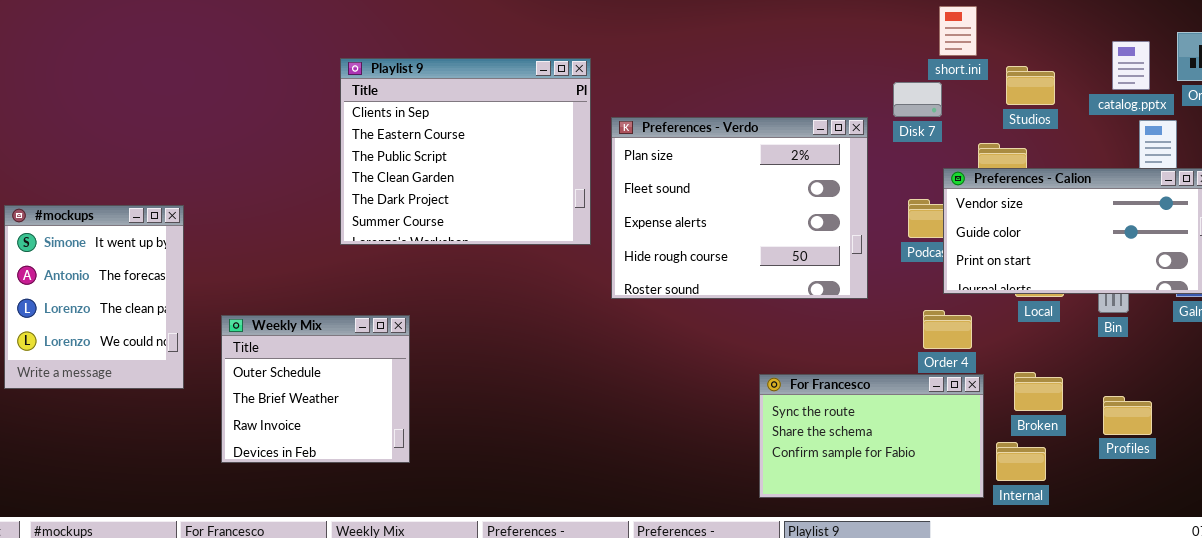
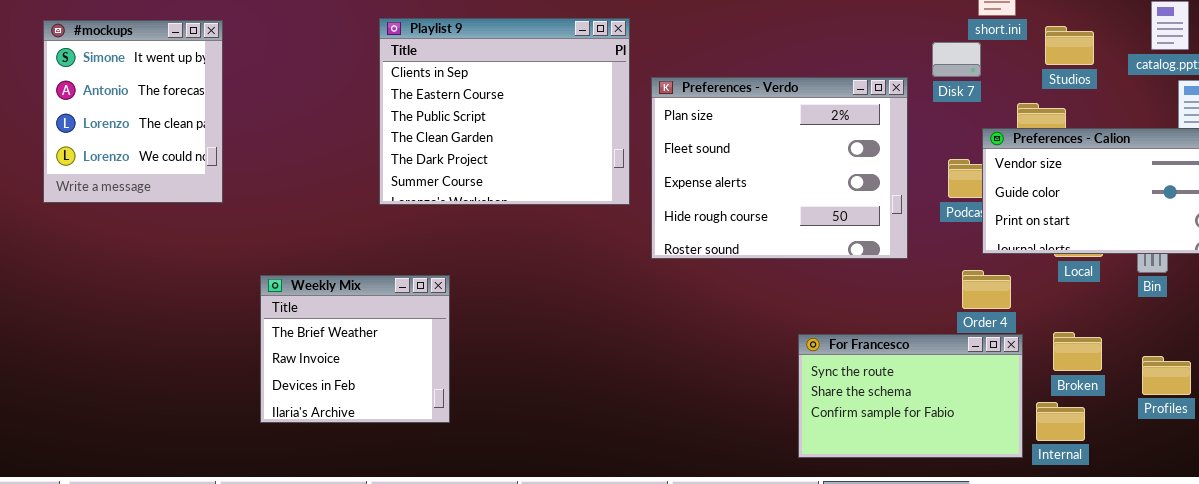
#mockups: [4,205,184,389] -> [43,20,223,203], moved
Weekly Mix: [221,315,410,463] -> [260,275,450,423], scrolled down 1 row

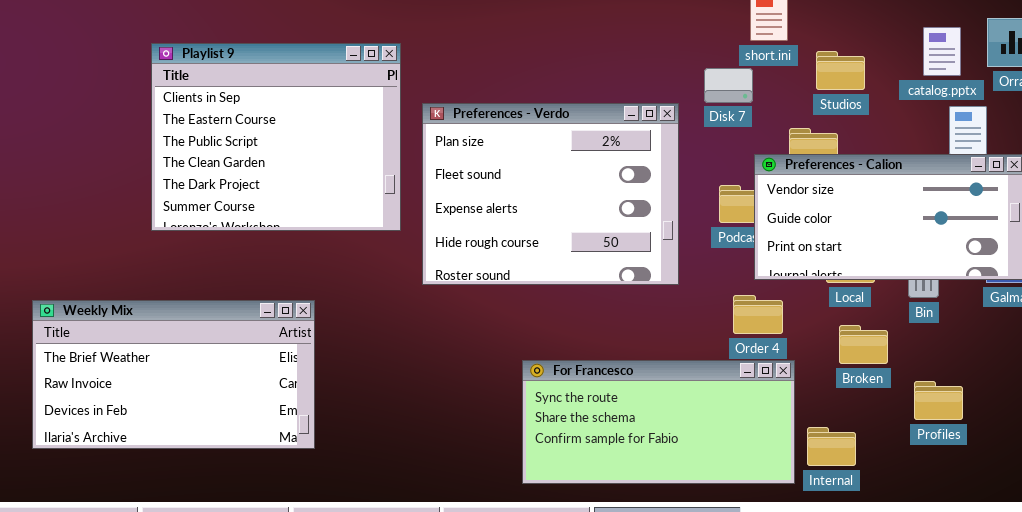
Weekly Mix: [260,275,450,423] -> [32,300,315,449], resized
Broken: [1053,332,1102,371] -> [839,325,888,364], moved
For Francesco: [798,334,1023,458] -> [522,360,795,484], resized

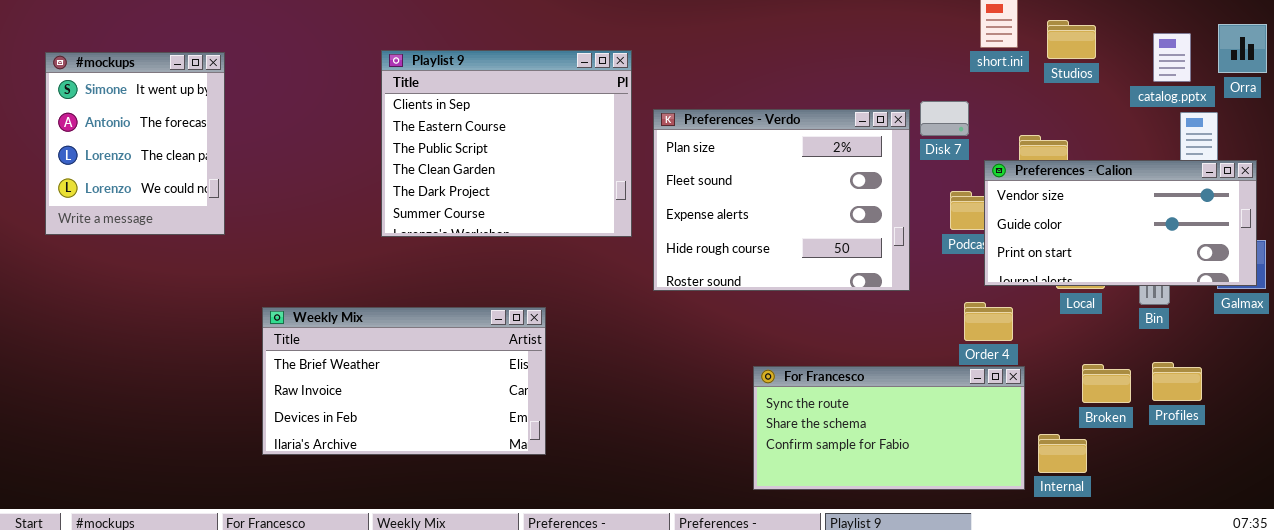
Studios: [816,51,865,90] -> [1047,20,1096,59], moved
Disk 7: [704,68,753,103] -> [920,101,969,136], moved
Broken: [839,325,888,364] -> [1082,364,1131,403], moved
Profiles: [914,381,963,420] -> [1152,362,1202,401], moved

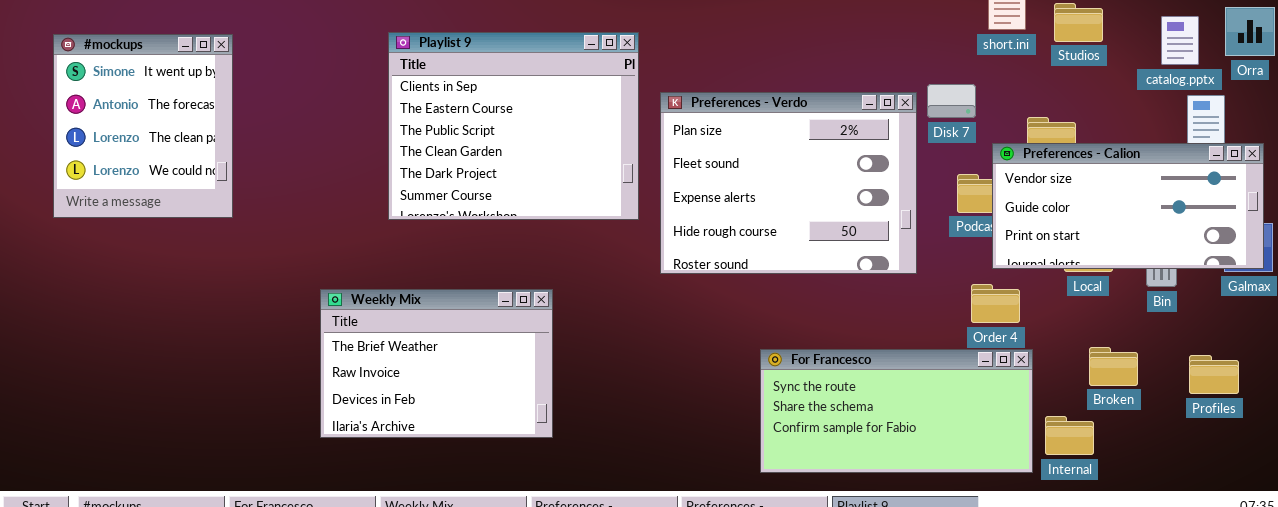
Weekly Mix: [262,307,546,455] -> [320,289,553,438], resized
Profiles: [1152,362,1202,401] -> [1189,355,1239,394], moved

